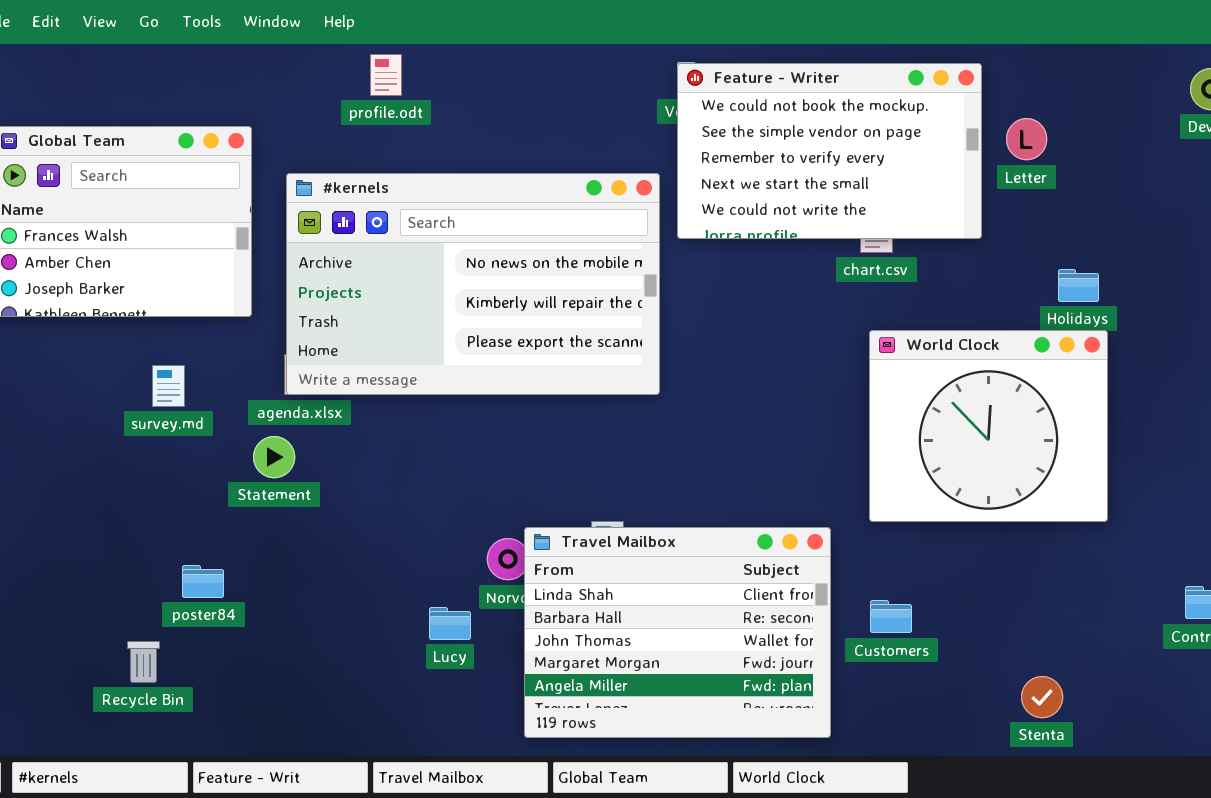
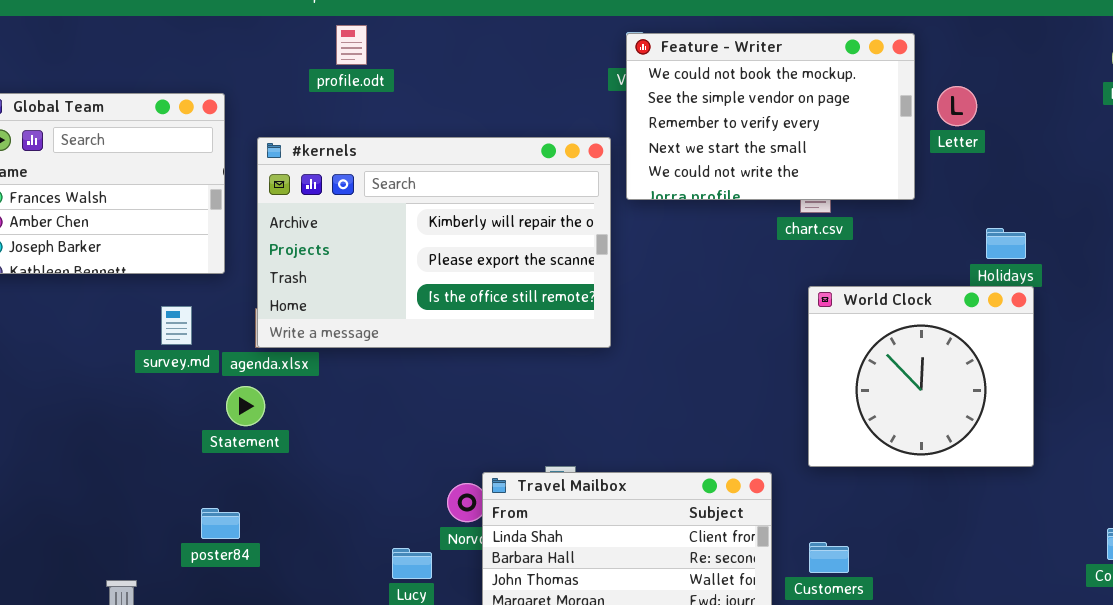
#kernels: [286,173,660,395] -> [257,137,611,348], scrolled down 1 row
survey.md: [152,365,185,407] -> [161,306,192,345], moved
poster84: [182,565,224,598] -> [201,508,240,539], moved

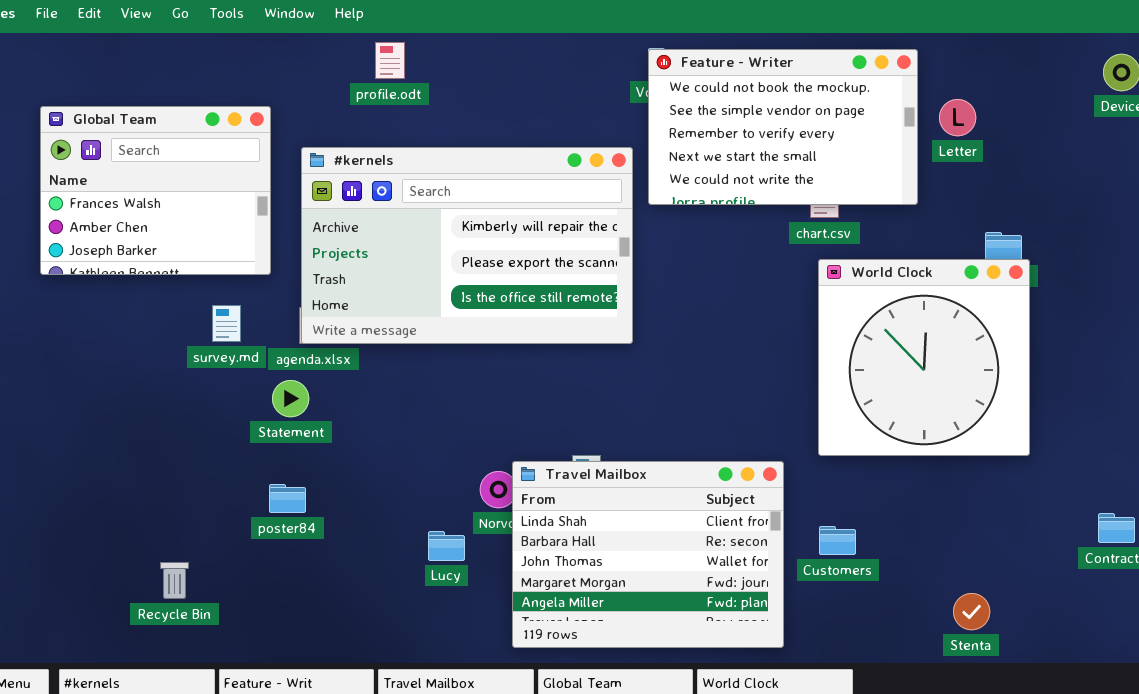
World Clock: [808,286,1034,467] -> [818,259,1030,456], resized
poster84: [201,508,240,539] -> [269,484,306,513], moved

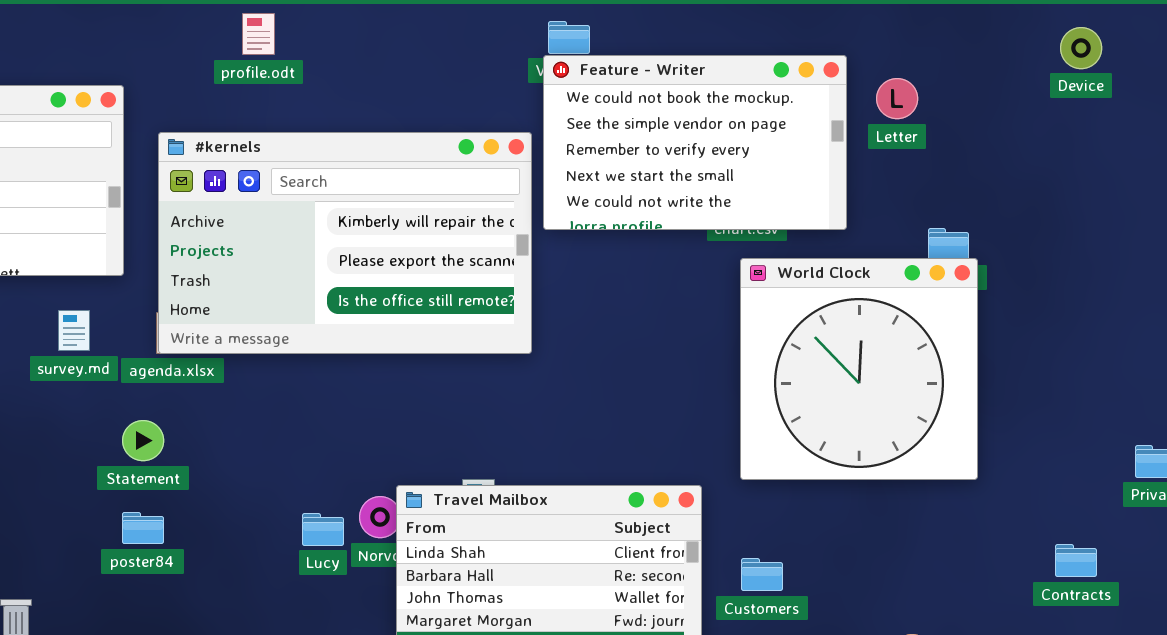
Feature - Writer: [648,49,918,205] -> [543,55,847,230], moved
Statement: [272,380,309,417] -> [122,420,164,461], moved
Lucy: [428,531,465,561] -> [302,513,344,546], moved

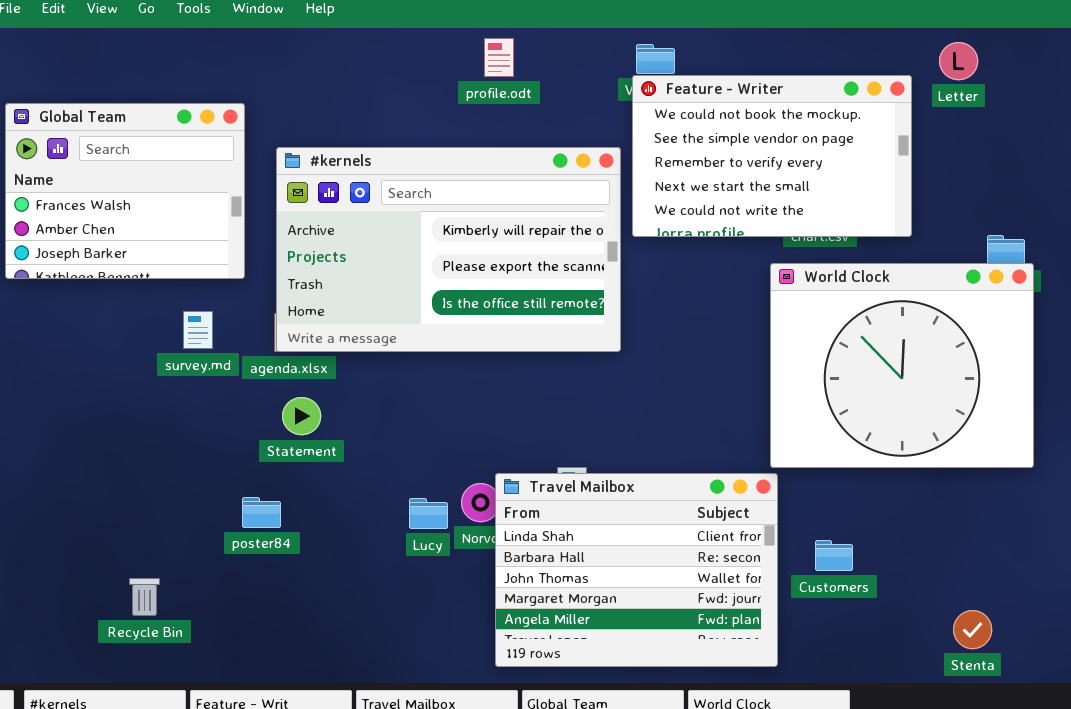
profile.odt: [242,13,275,55] -> [484,38,514,77], moved
Letter: [876,78,918,119] -> [939,42,978,80], moved
World Clock: [740,258,978,480] -> [770,263,1034,468], resized
Statement: [122,420,164,461] -> [282,397,321,435], moved

